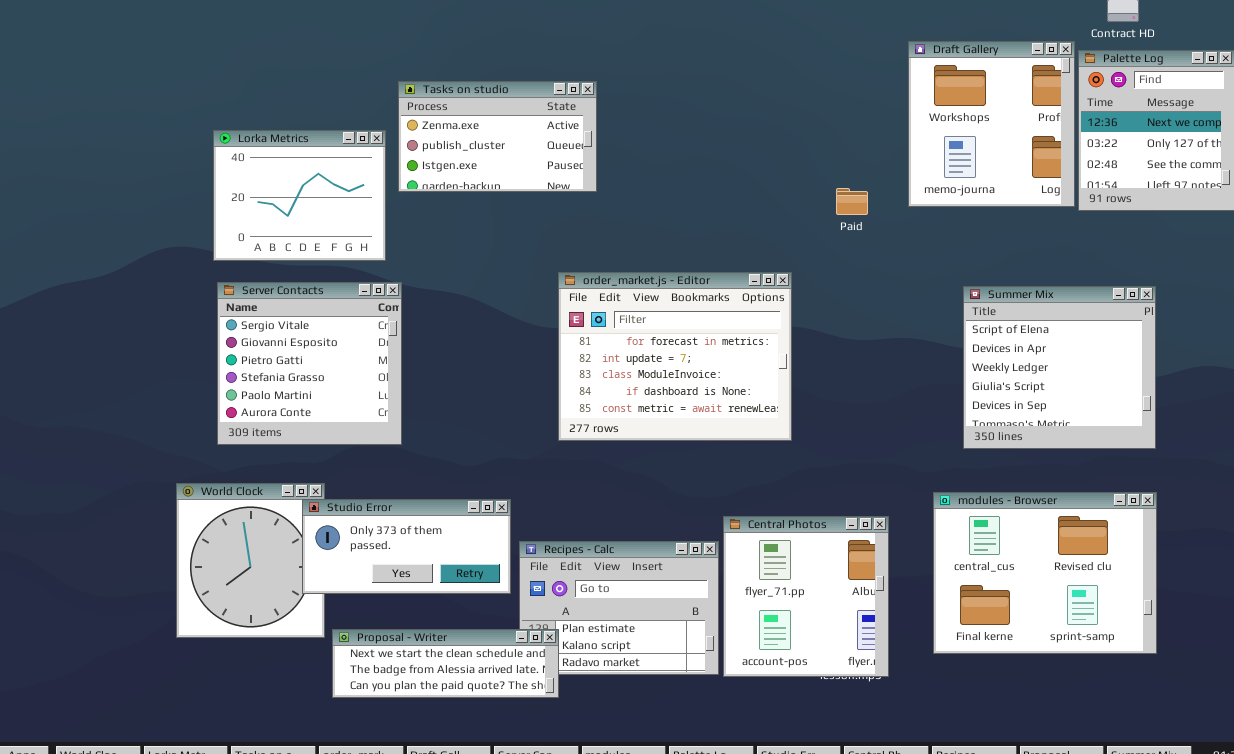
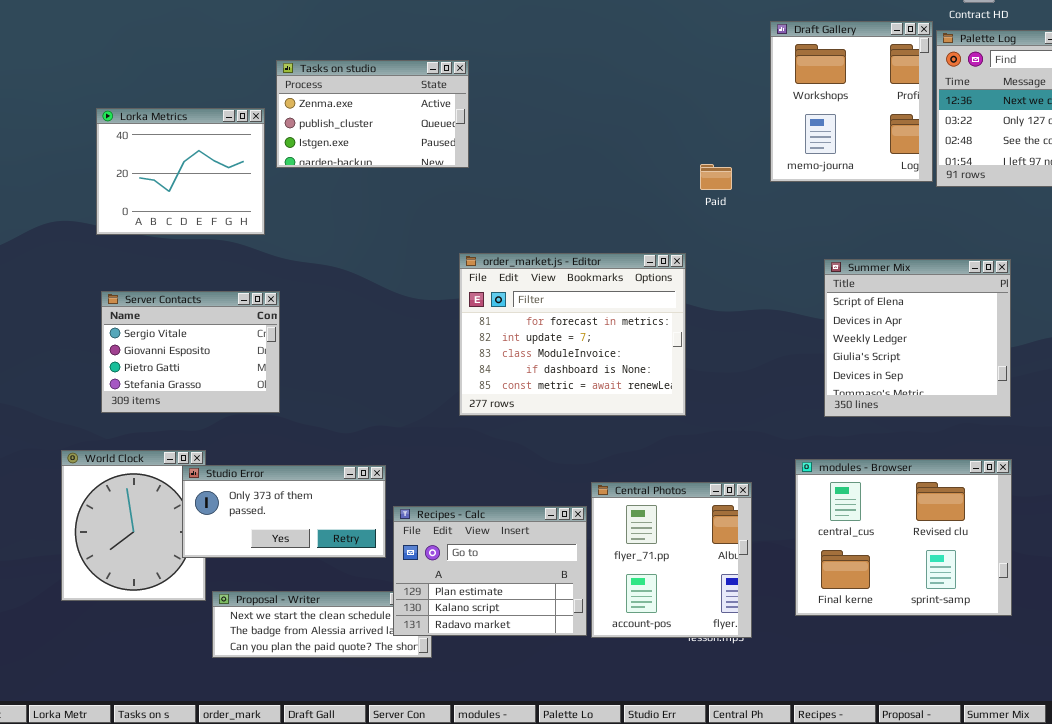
order_market.js - Editor: [558,272,792,441] -> [459,253,686,416], moved
Server Contacts: [217,282,402,445] -> [101,291,280,413], resized
Recipes - Calc: [519,541,719,675] -> [393,506,587,636], raised

